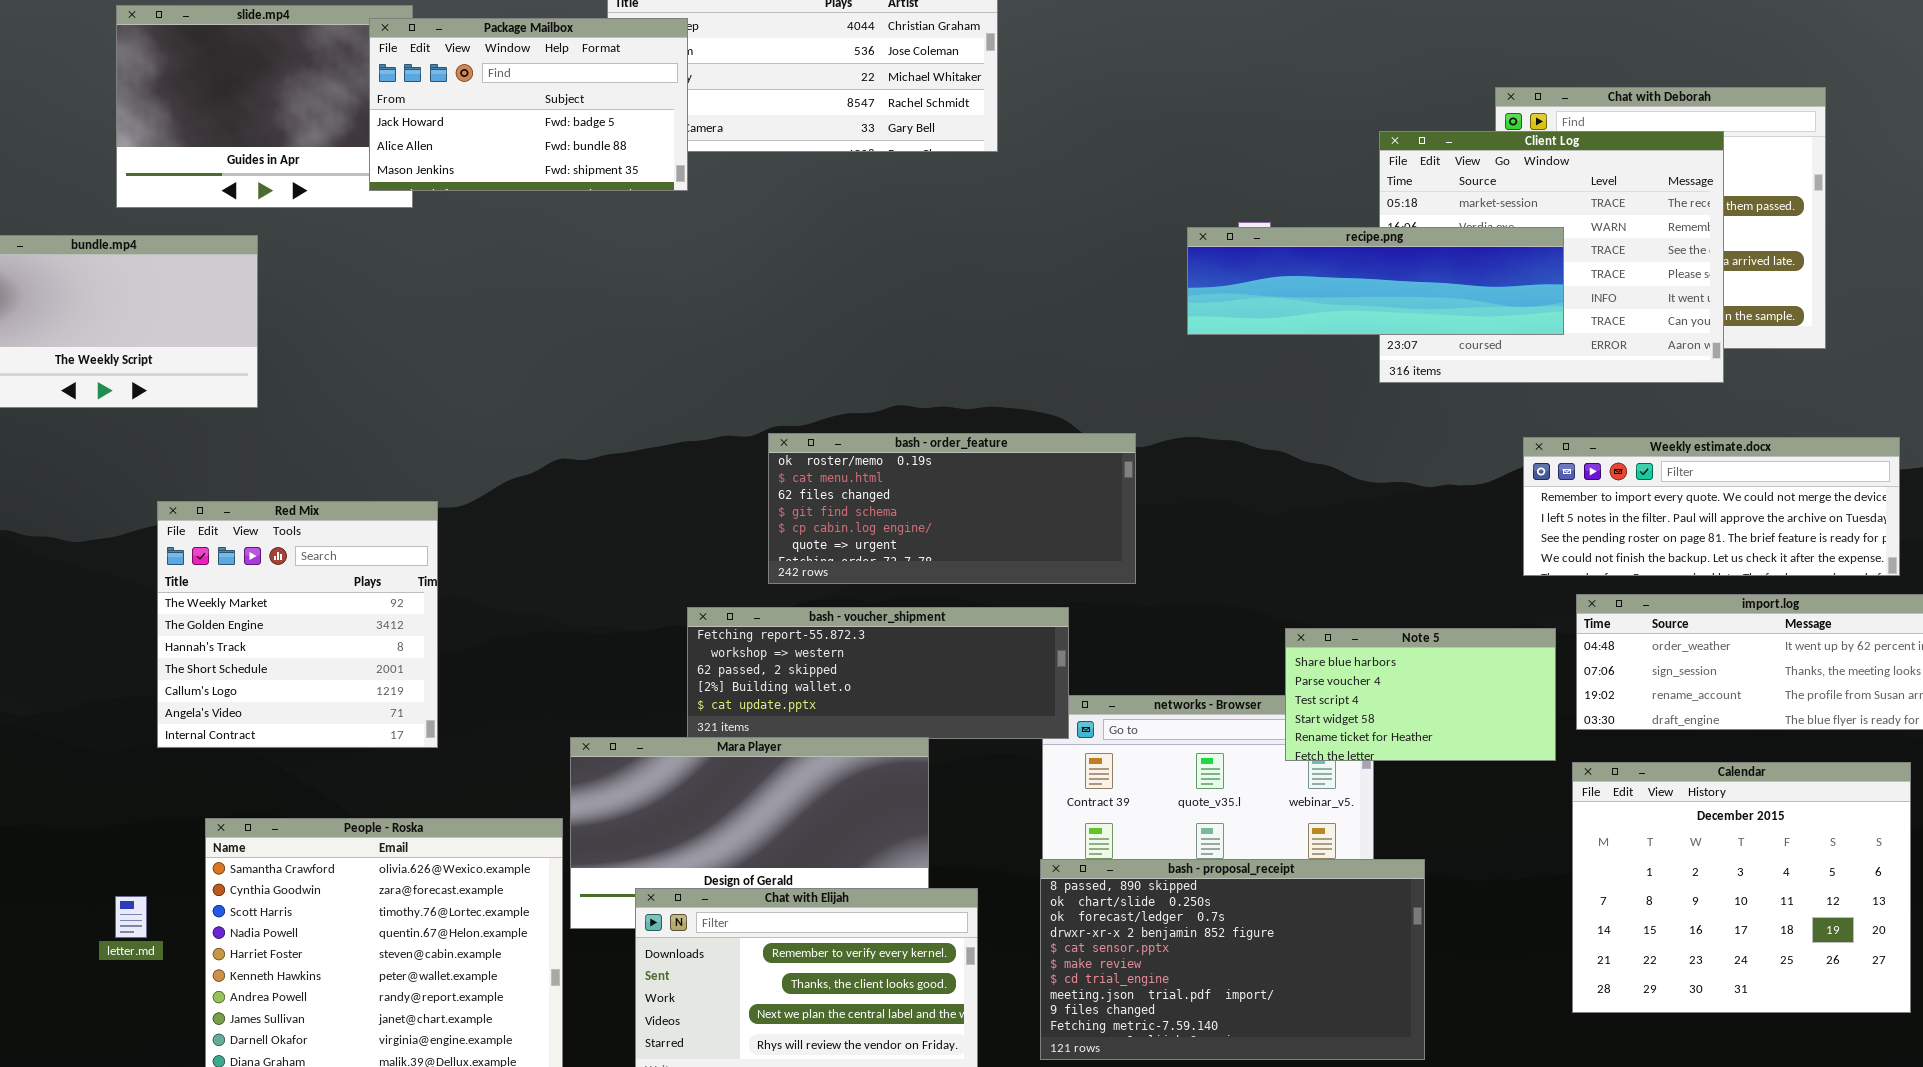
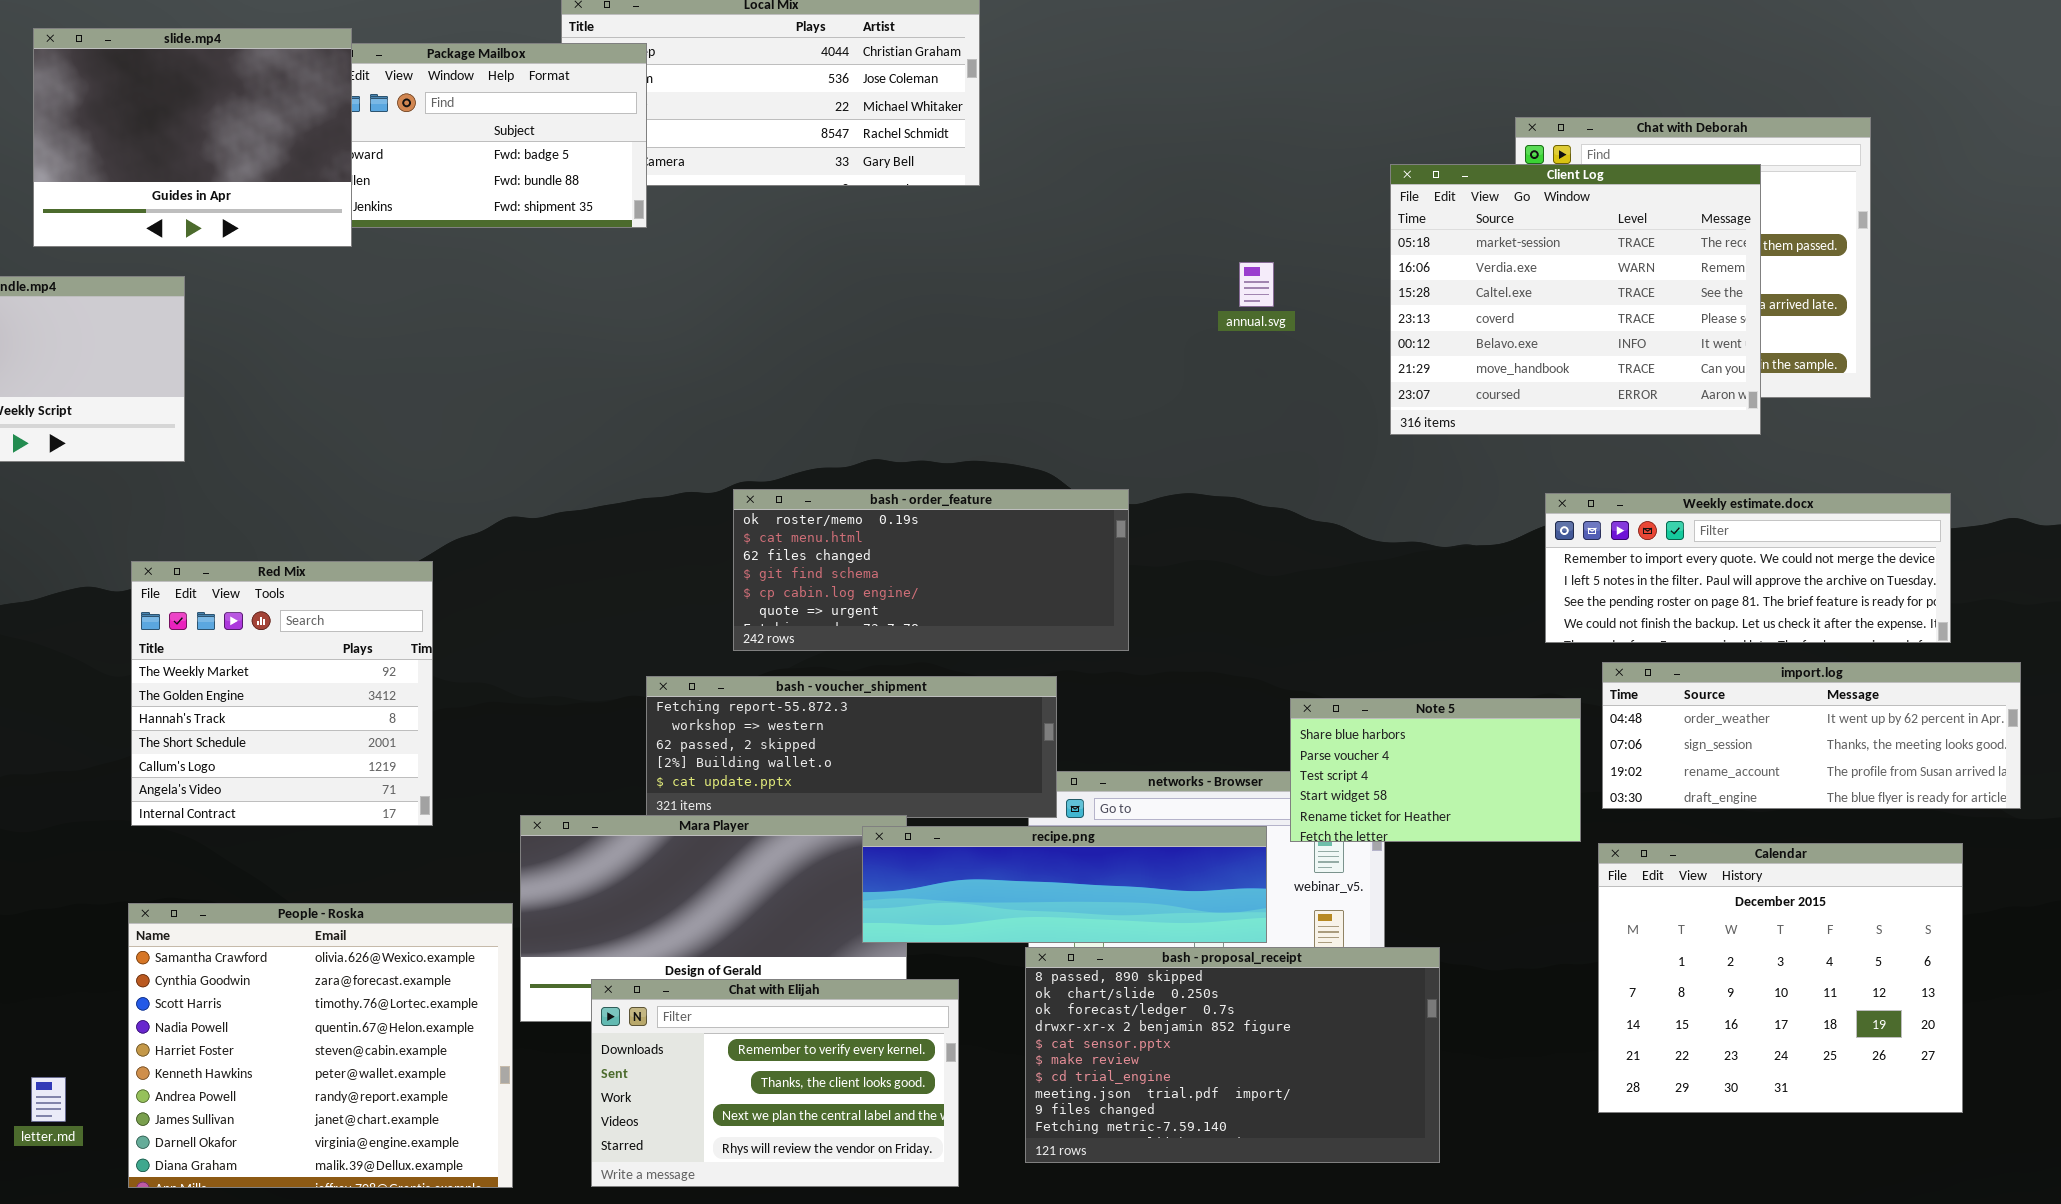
slide.mp4: [116,5,413,208] -> [33,28,352,247], raised
recipe.png: [1187,227,1564,335] -> [862,826,1267,943], moved
Red Mix: [157,501,438,748] -> [131,561,433,826], moved
letter.md: [115,896,147,938] -> [31,1077,66,1122], moved

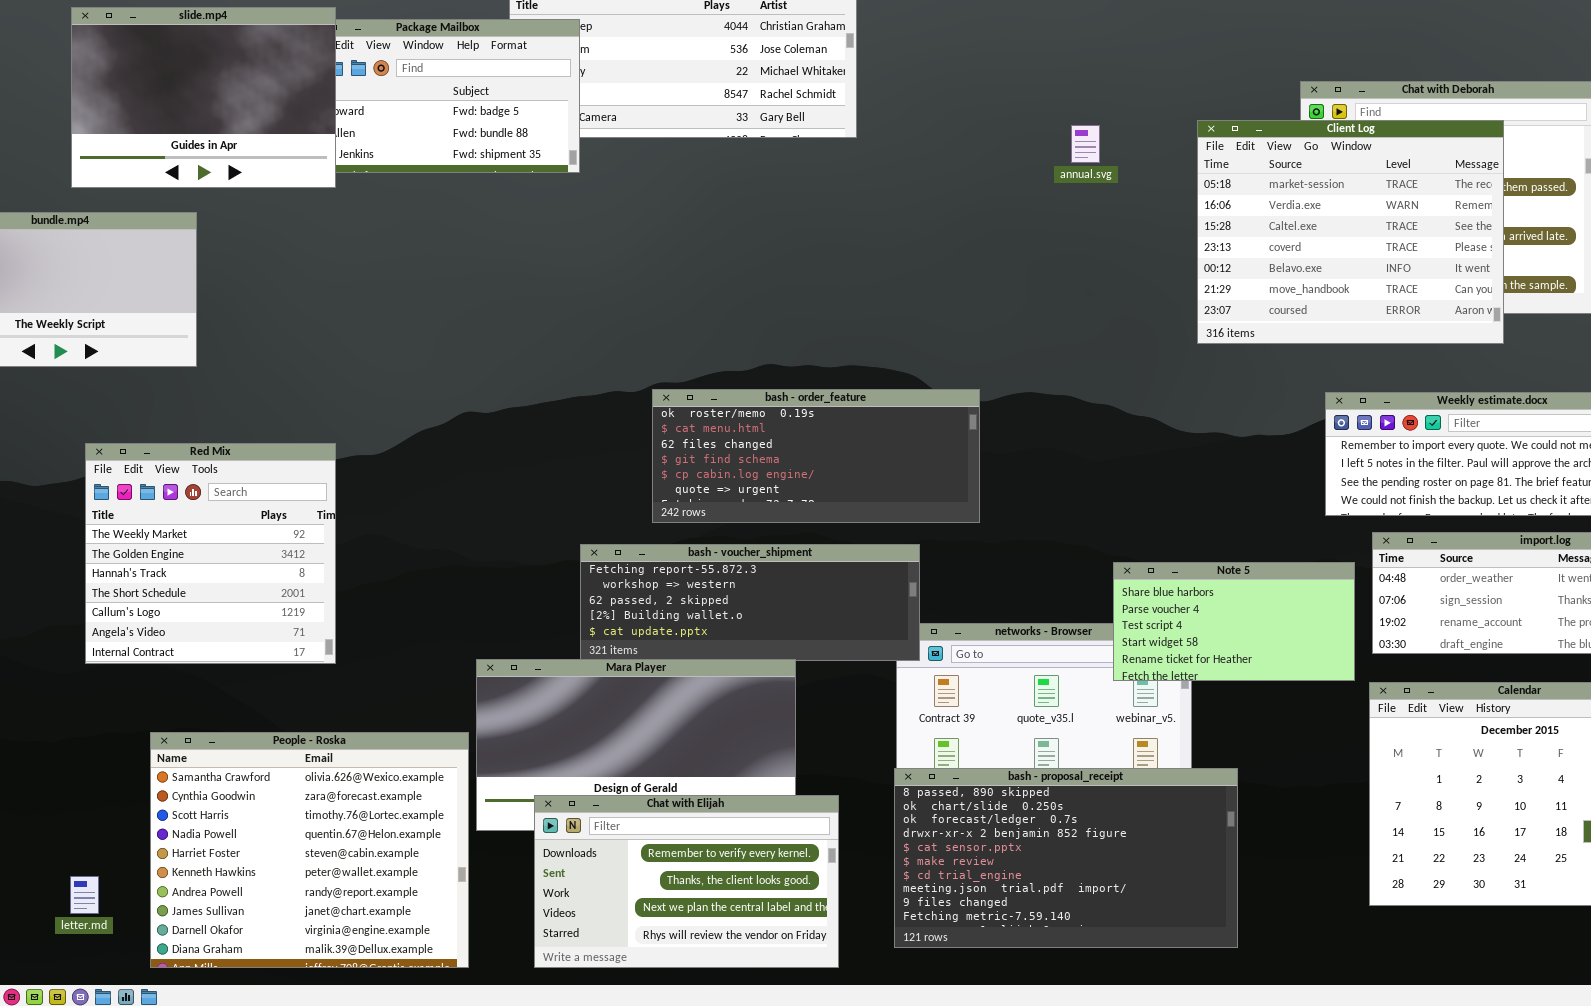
annual.svg: [1239,262,1274,307] -> [1071,125,1100,163], moved
Red Mix: [131,561,433,826] -> [85,443,336,664], moved
recipe.png: [862,826,1267,943] -> none, closed

